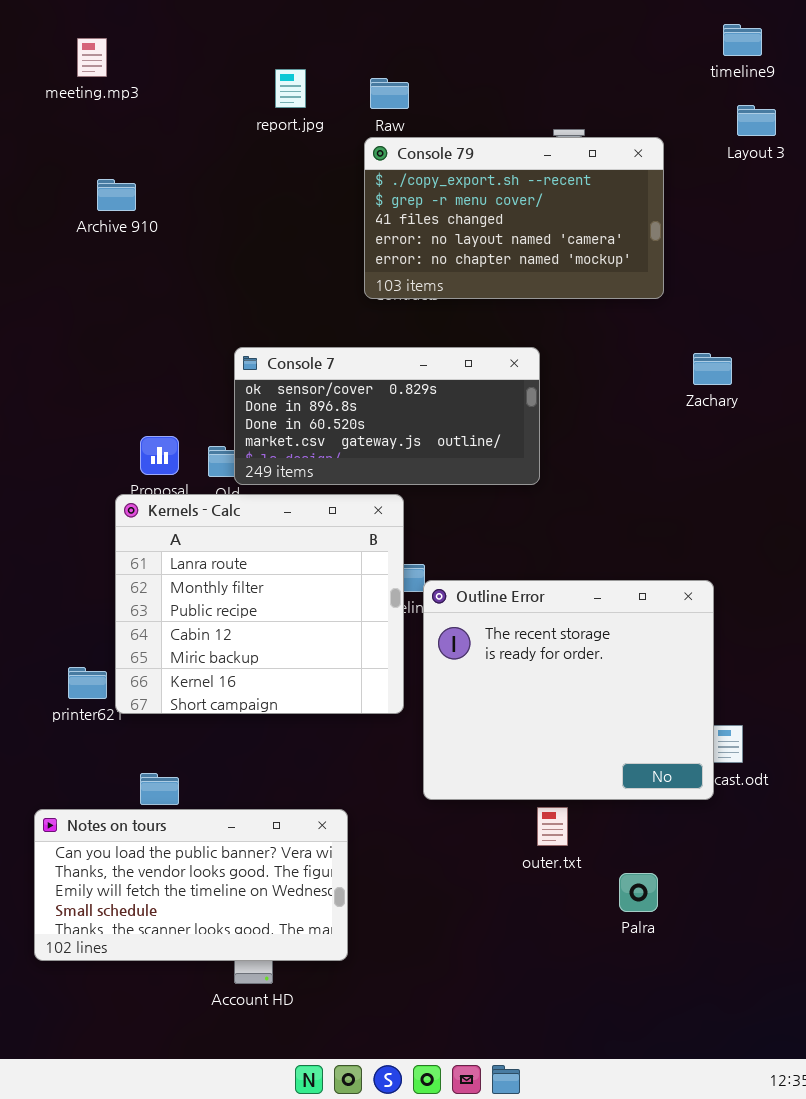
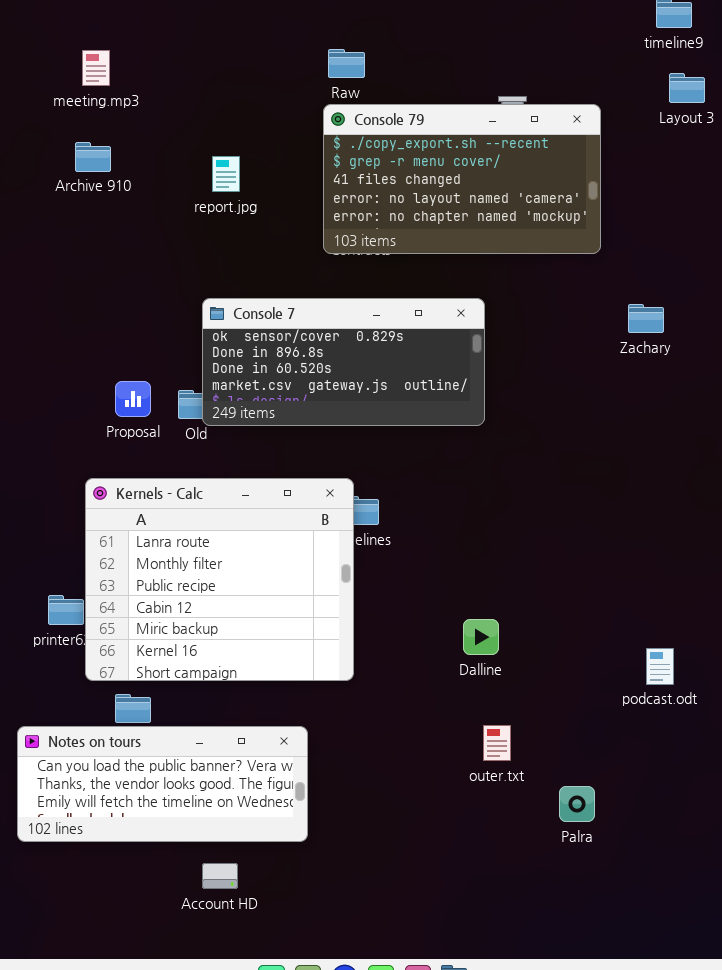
meeting.mp3: [77,38,107,77] -> [82,50,110,86], moved
report.jpg: [275,69,306,108] -> [212,156,240,192], moved
Kernels - Calc: [115,494,404,714] -> [85,478,354,681], moved
Outline Error: [423,580,714,800] -> none, closed
Notes on tours: [34,809,348,961] -> [17,726,308,842], resized

